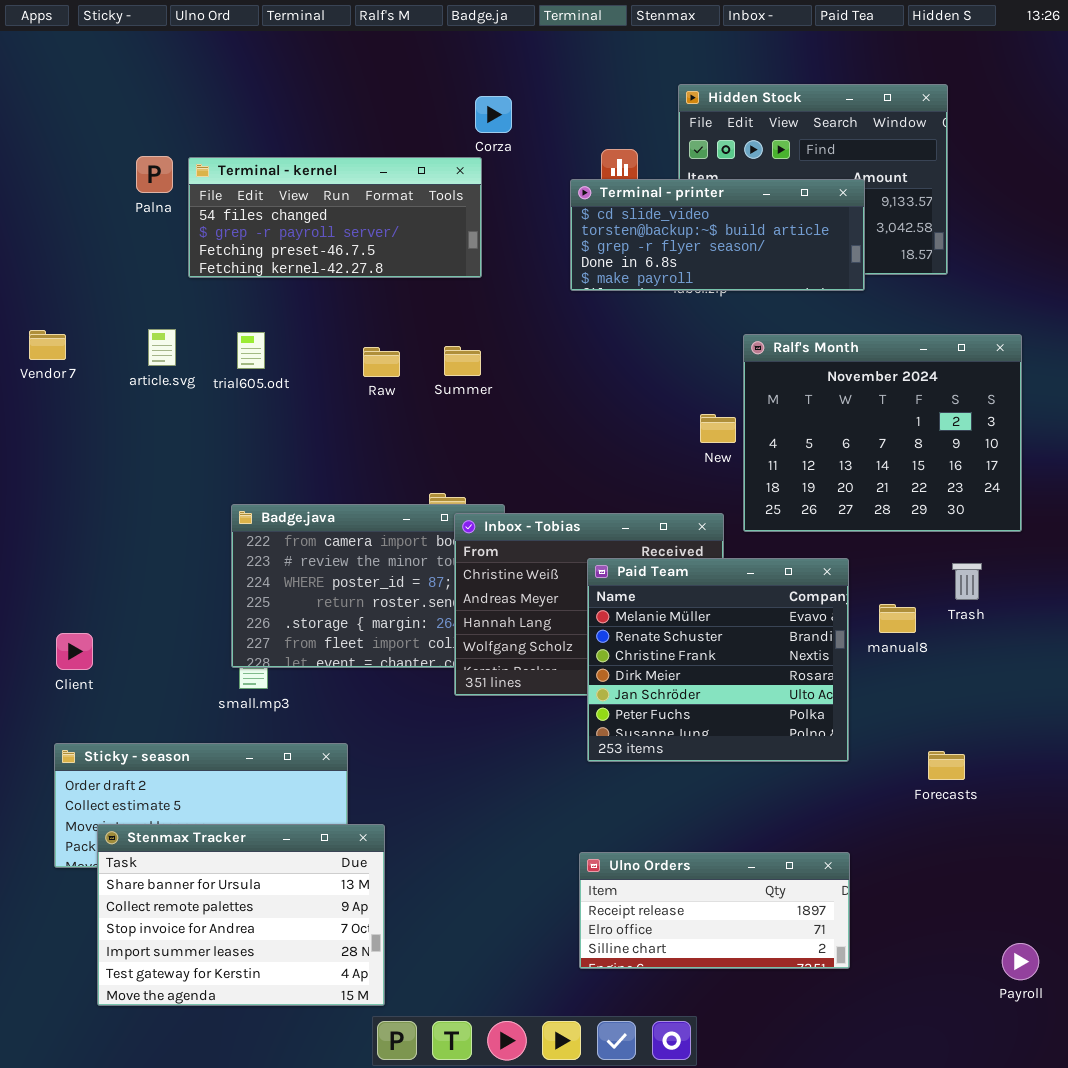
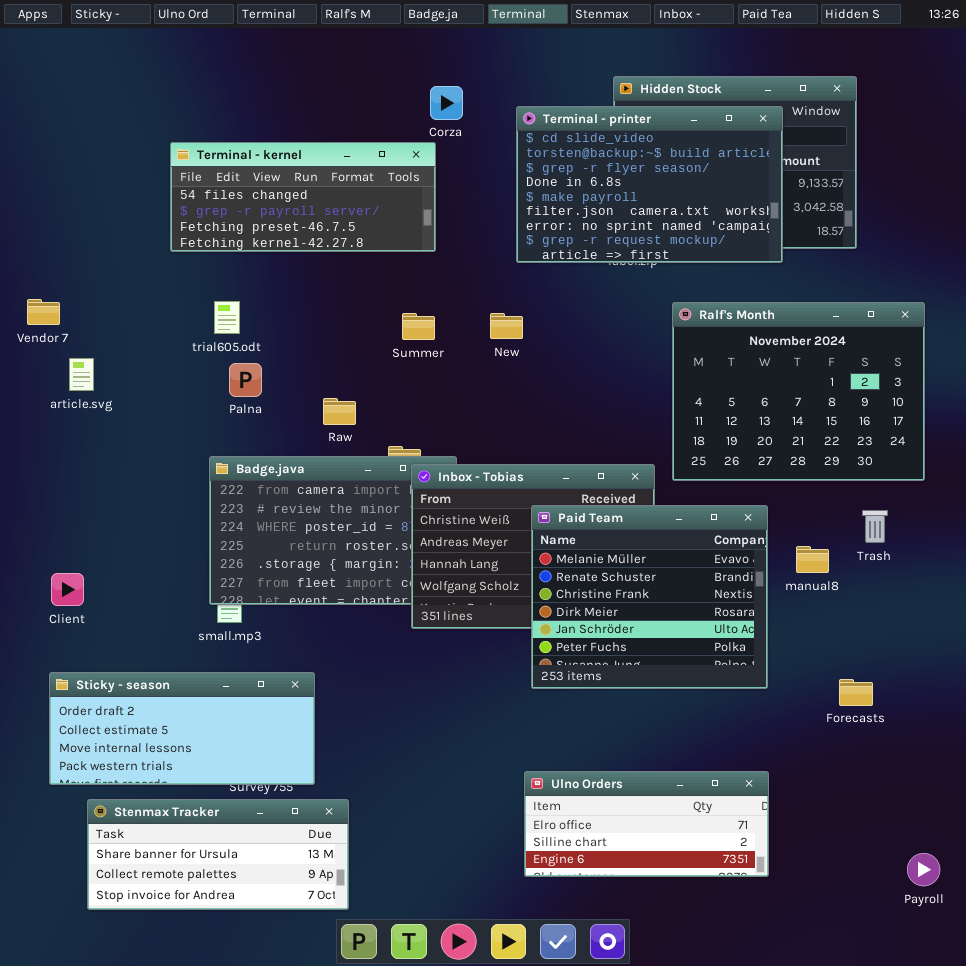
Palna: [136,156,173,193] -> [229,363,262,397], moved
Terminal - printer: [570,179,865,291] -> [516,106,783,263], resized
article.svg: [148,329,176,366] -> [69,358,94,391], moved
Raw: [363,347,400,377] -> [323,398,356,425], moved
New: [700,414,736,443] -> [490,313,523,339], moved
Stenmax Tracker: [97,824,385,1006] -> [87,799,349,910], resized
Ulno Orders: [579,852,850,969] -> [524,771,769,877], scrolled down 1 row

